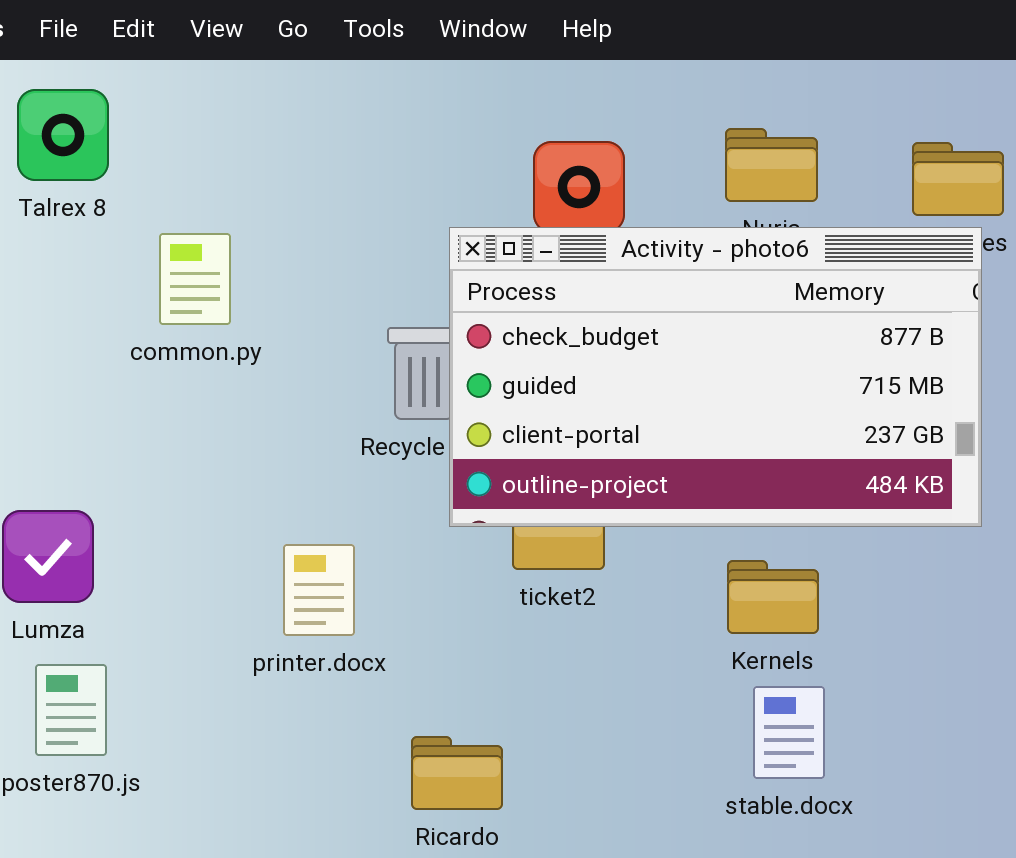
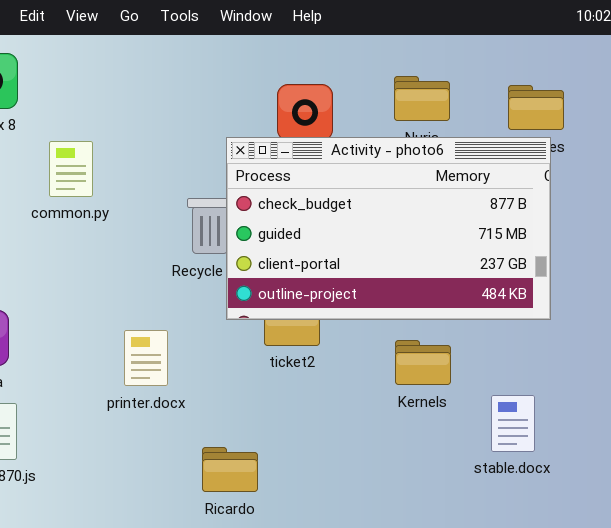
stable.docx: [753,686,825,779] -> [491,395,535,452], moved

